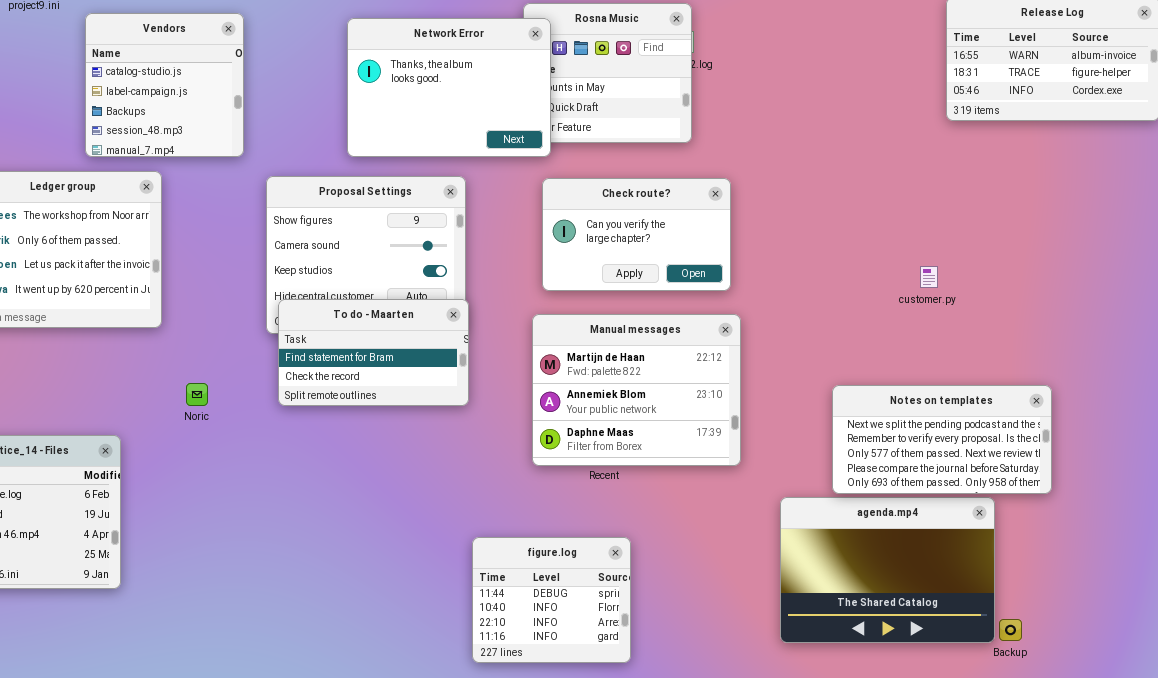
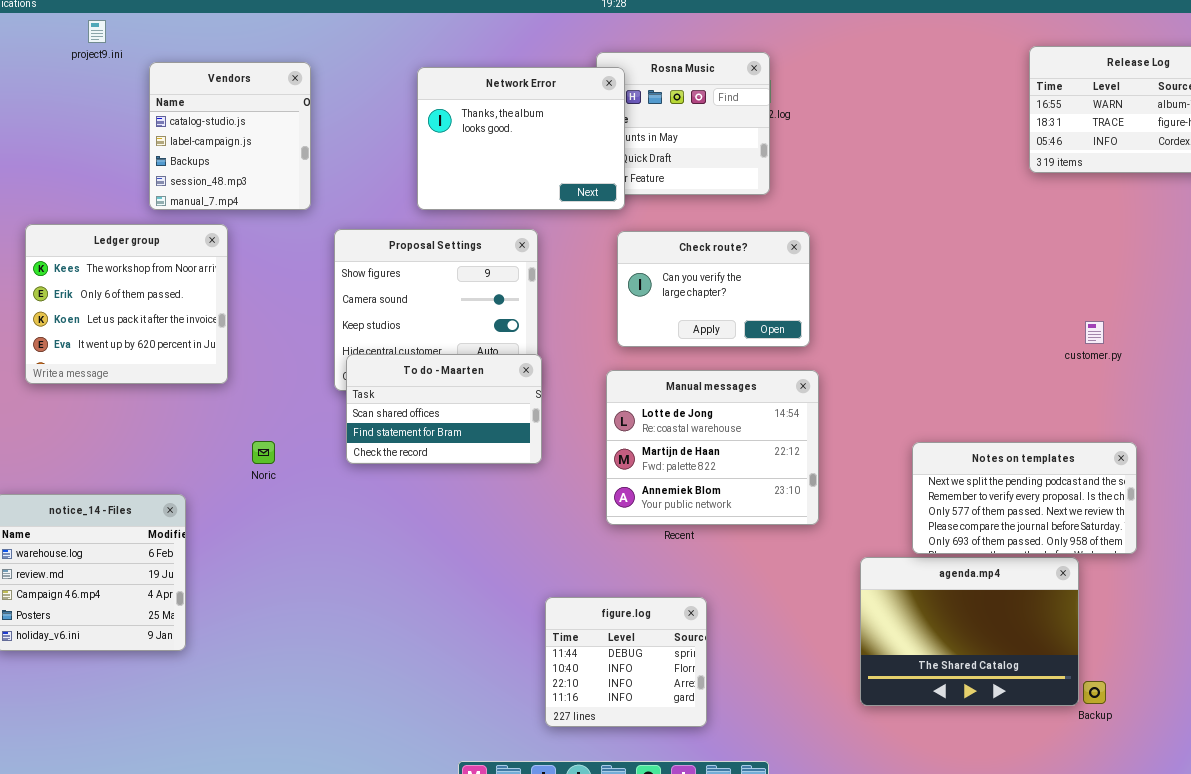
customer.py: [920,266,938,288] -> [1085,321,1104,344], moved
To do - Maarten: [278,299,469,406] -> [346,354,542,464], scrolled up 1 row
Manual messages: [532,314,741,466] -> [606,370,819,525], scrolled up 1 row

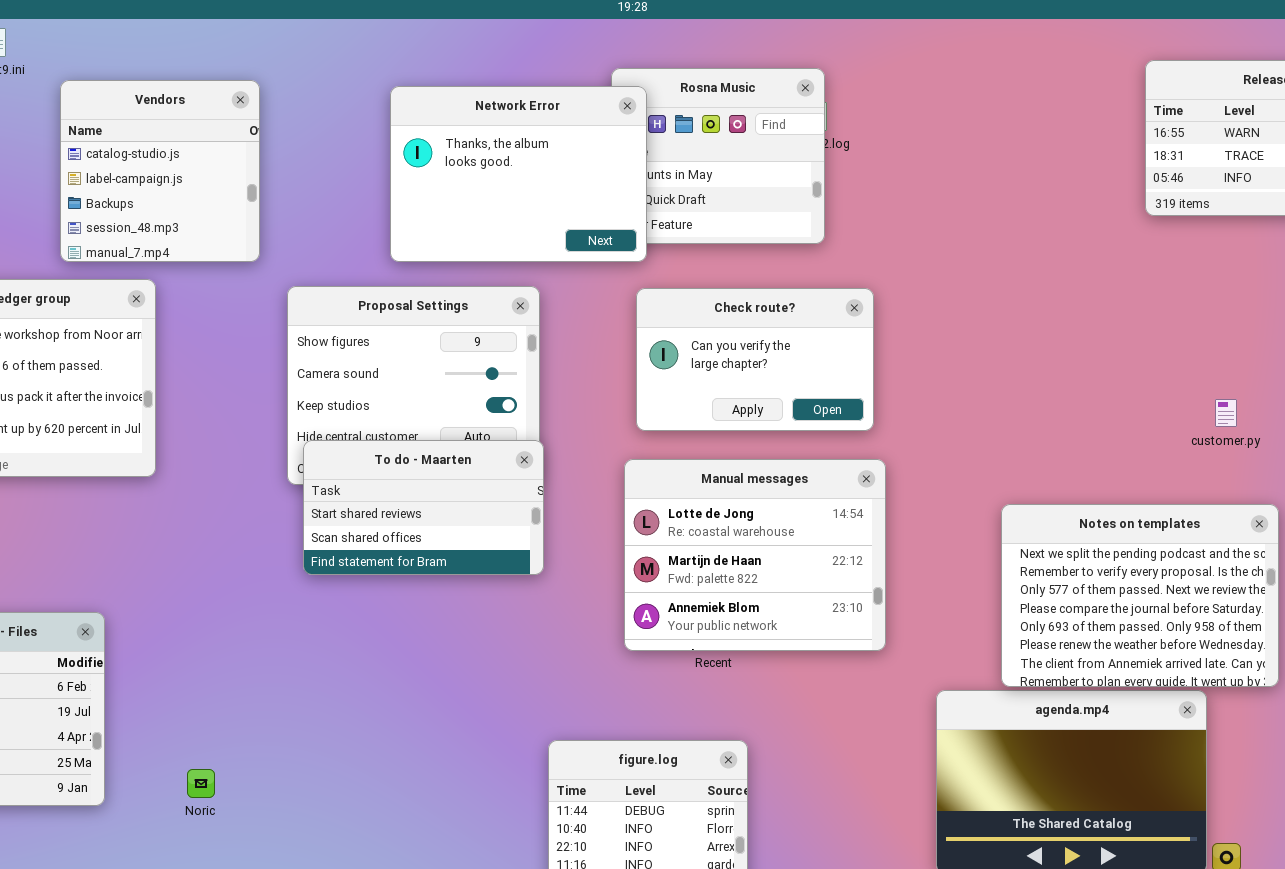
To do - Maarten: [346,354,542,464] -> [303,440,544,575], scrolled up 1 row
Noric: [252,441,275,464] -> [187,769,215,798], moved
Notes on templates: [912,442,1137,554] -> [1001,504,1279,687], resized

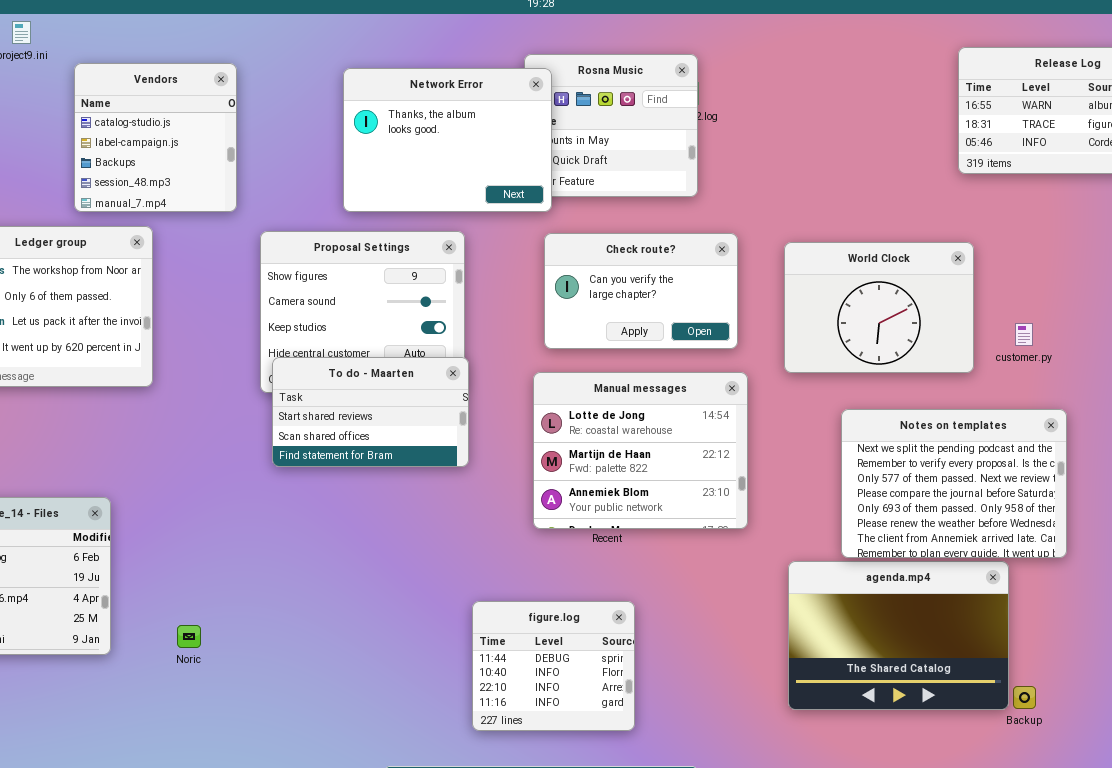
World Clock: none -> [784,242,974,373], opened

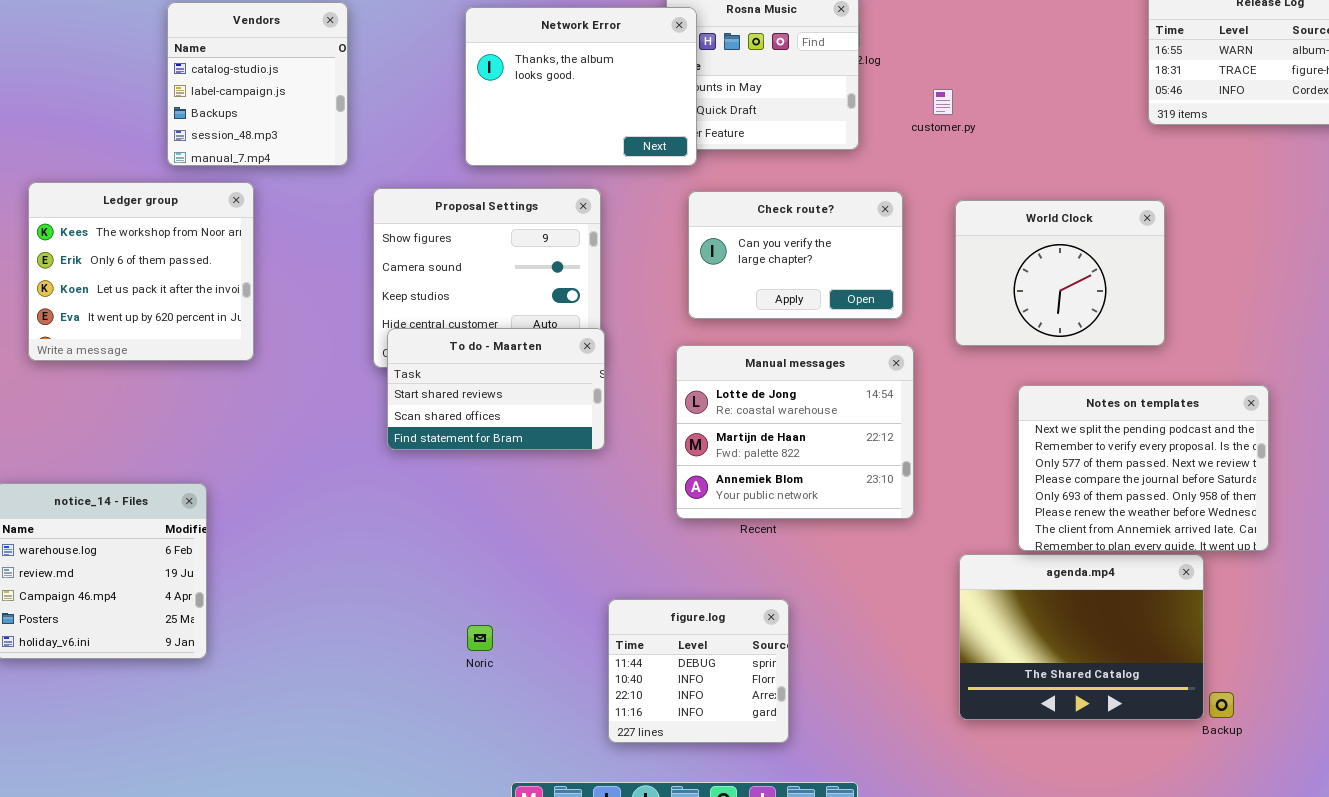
customer.py: [1015,323,1033,346] -> [933,89,953,115], moved
Noric: [177,625,201,648] -> [467,625,493,651], moved

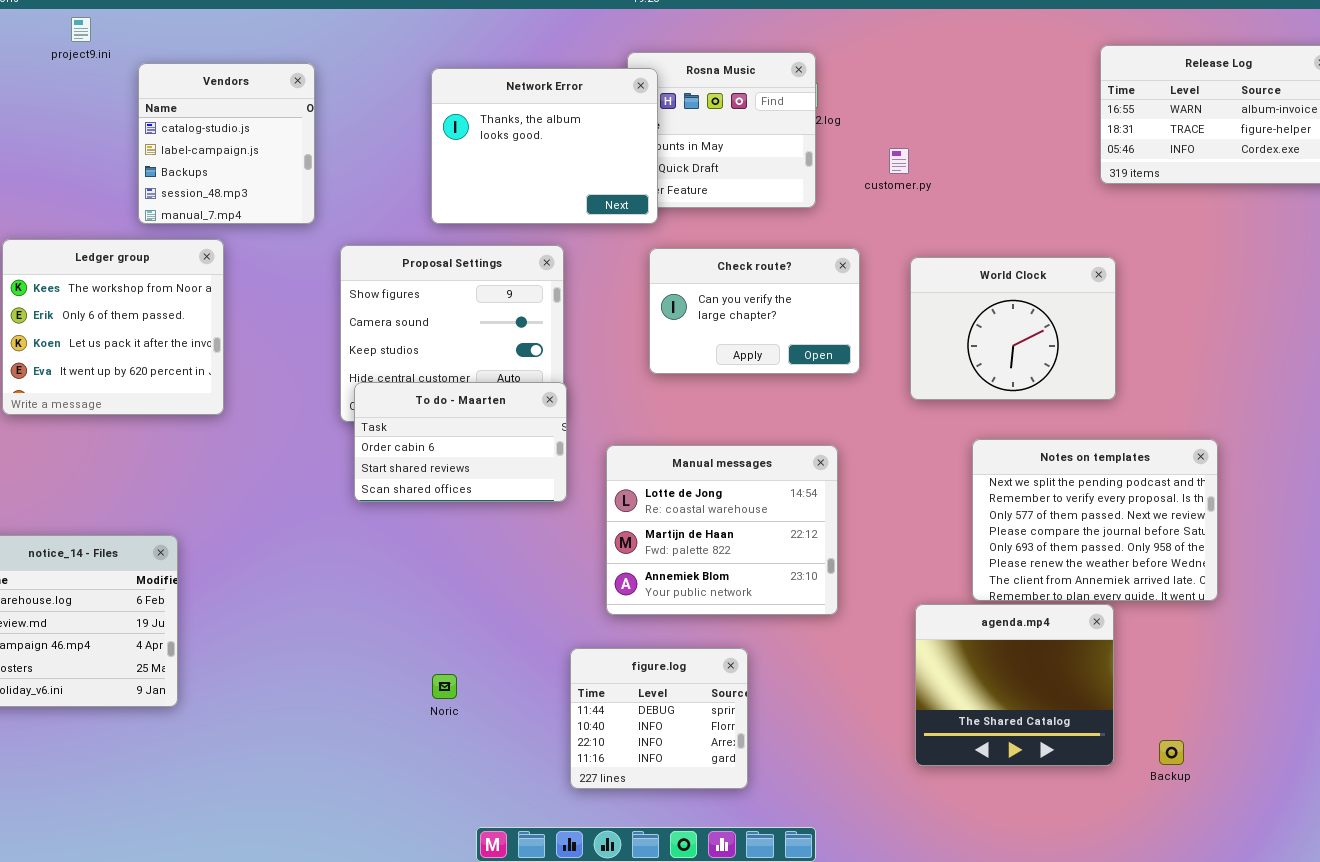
To do - Maarten: [387,328,605,450] -> [354,382,567,502], scrolled up 1 row
Manual messages: [676,345,914,519] -> [606,445,838,615], moved
agenda.mp4: [959,554,1204,720] -> [915,604,1114,766], resized

